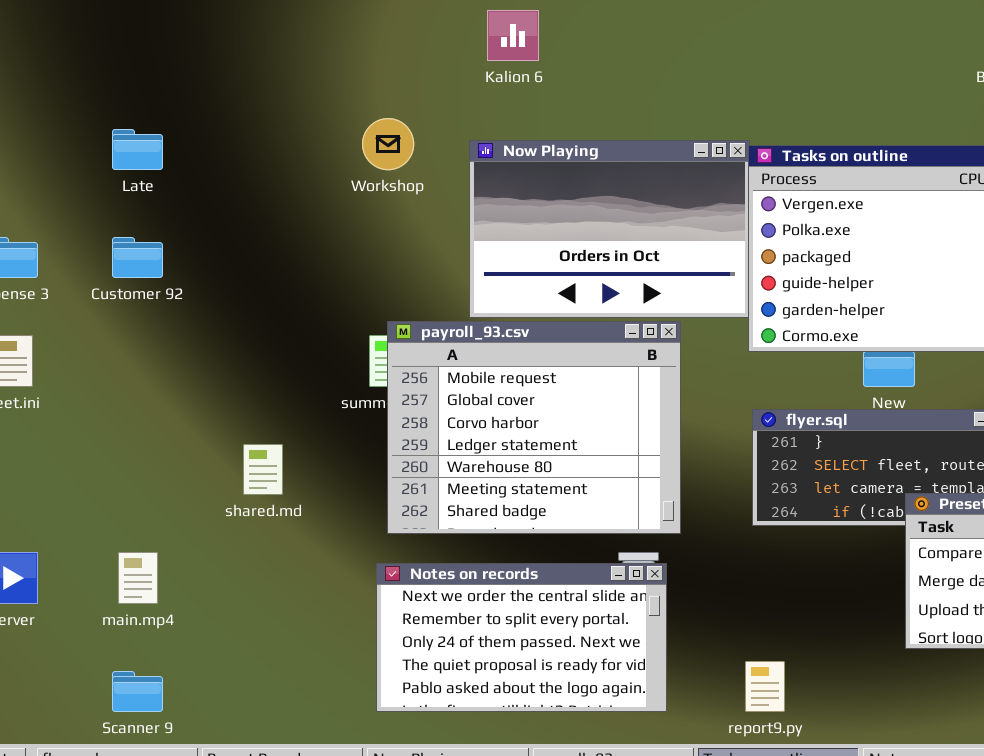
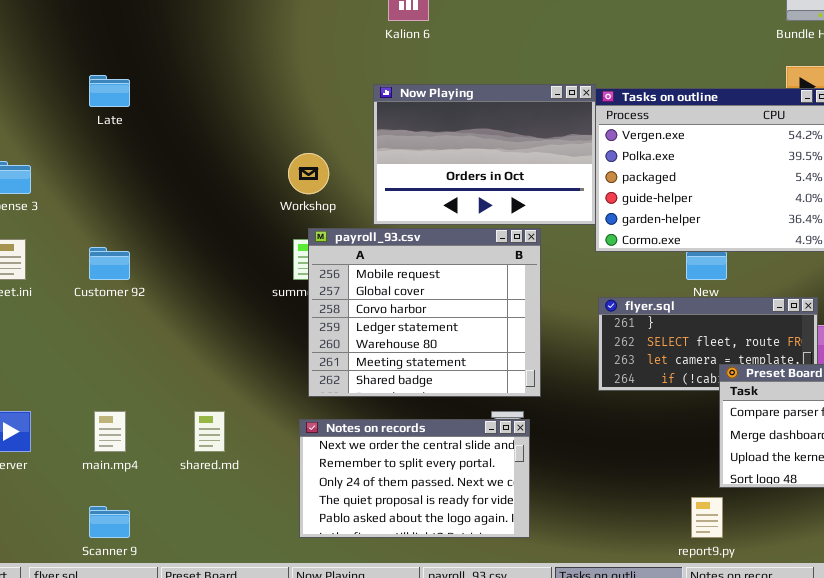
Workshop: [362,118,414,170] -> [288,153,329,194], moved
Customer 92: [112,237,163,278] -> [89,247,130,280], moved
shared.md: [243,444,283,495] -> [194,411,225,452], moved
report9.py: [745,661,785,712] -> [691,497,723,538], moved

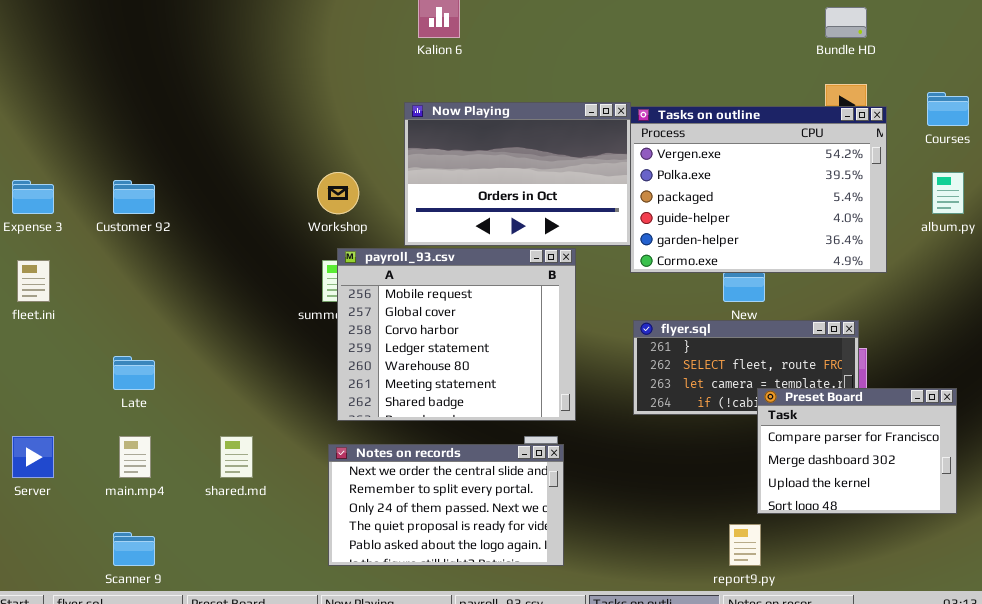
Late: [89,75,130,107] -> [113,356,155,390], moved
Customer 92: [89,247,130,280] -> [113,180,155,214], moved

